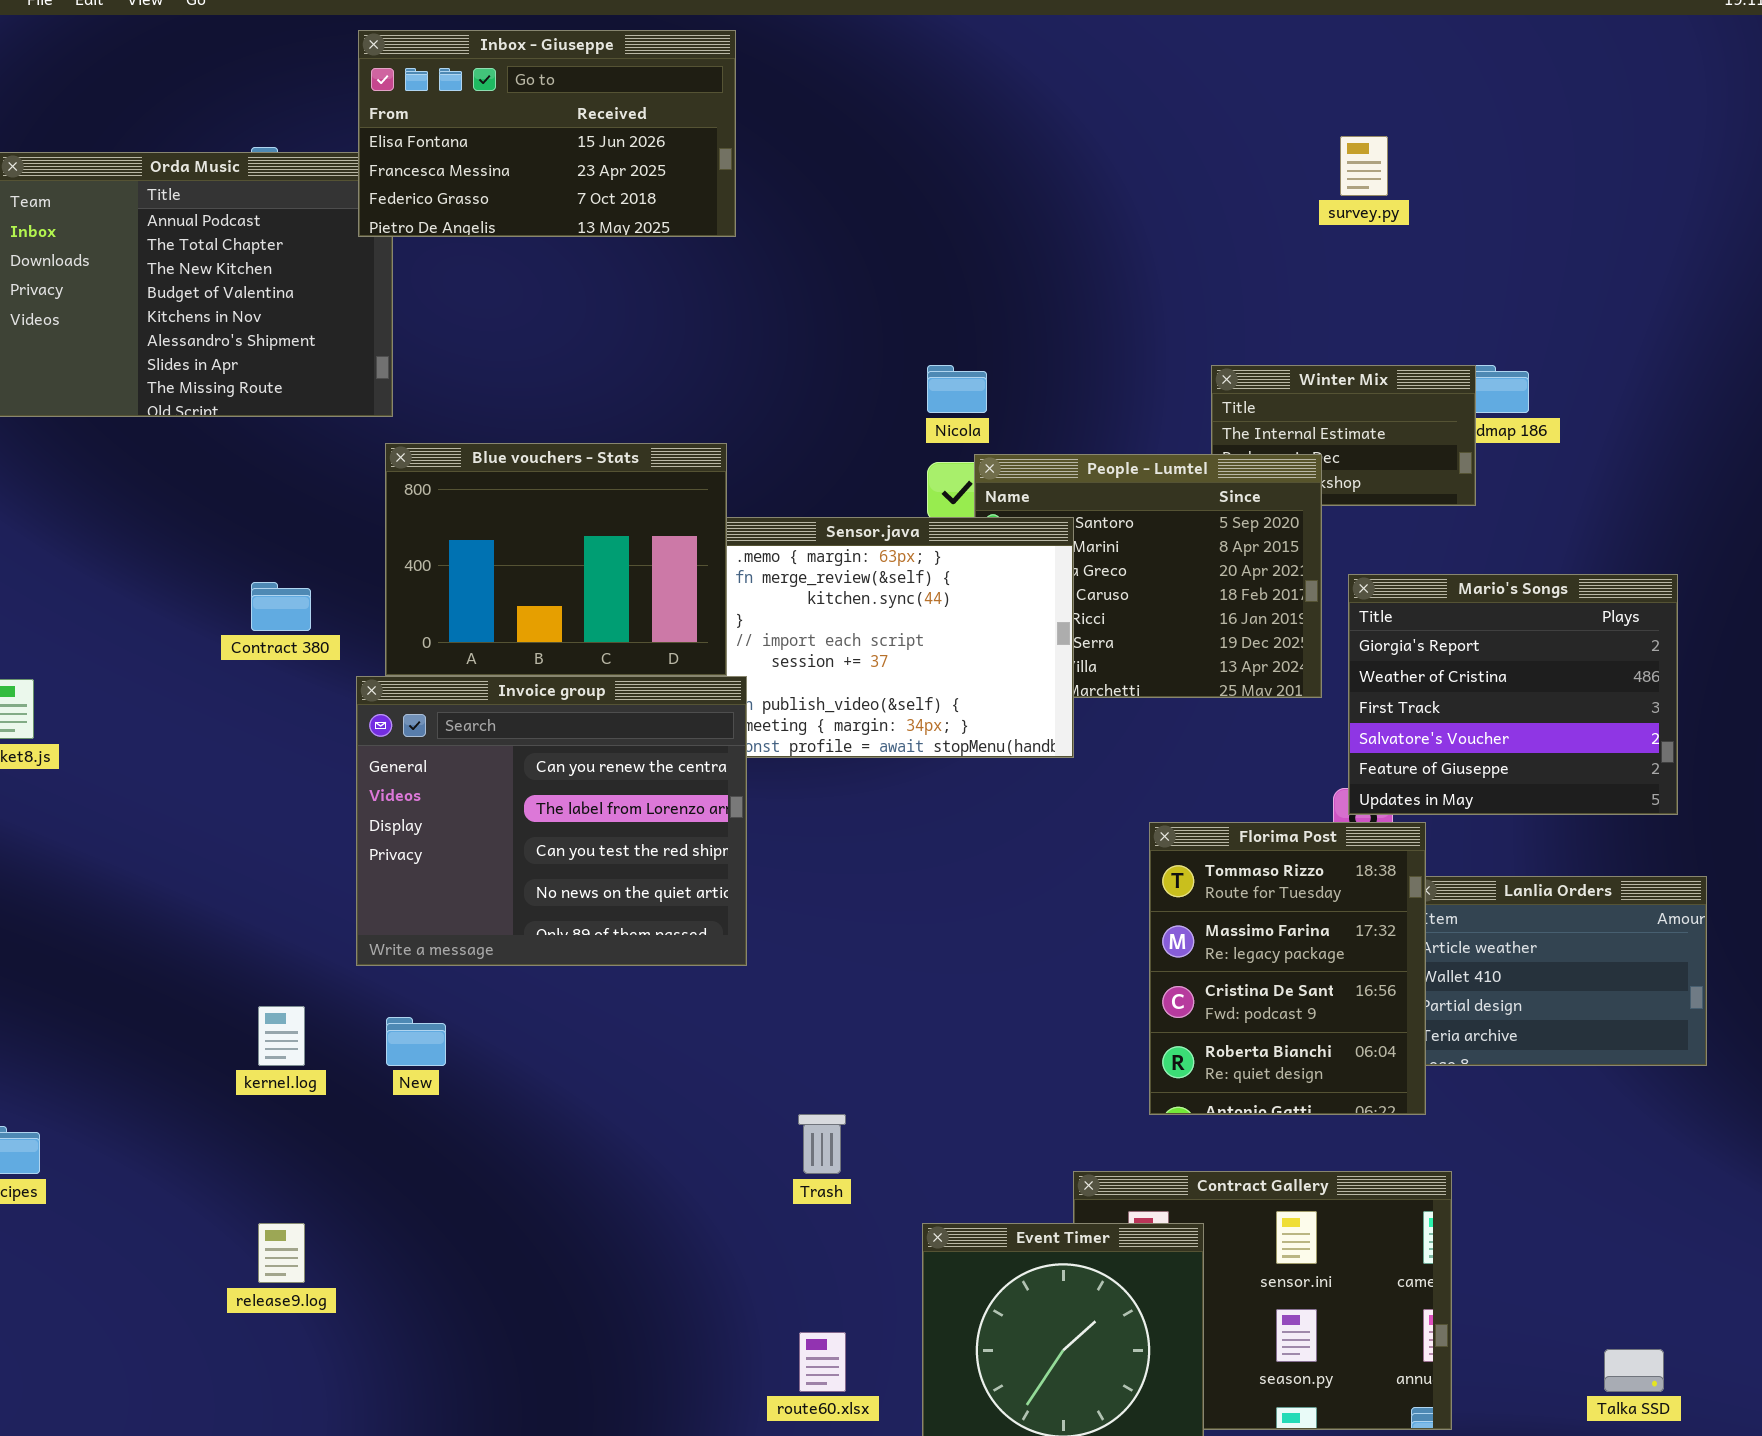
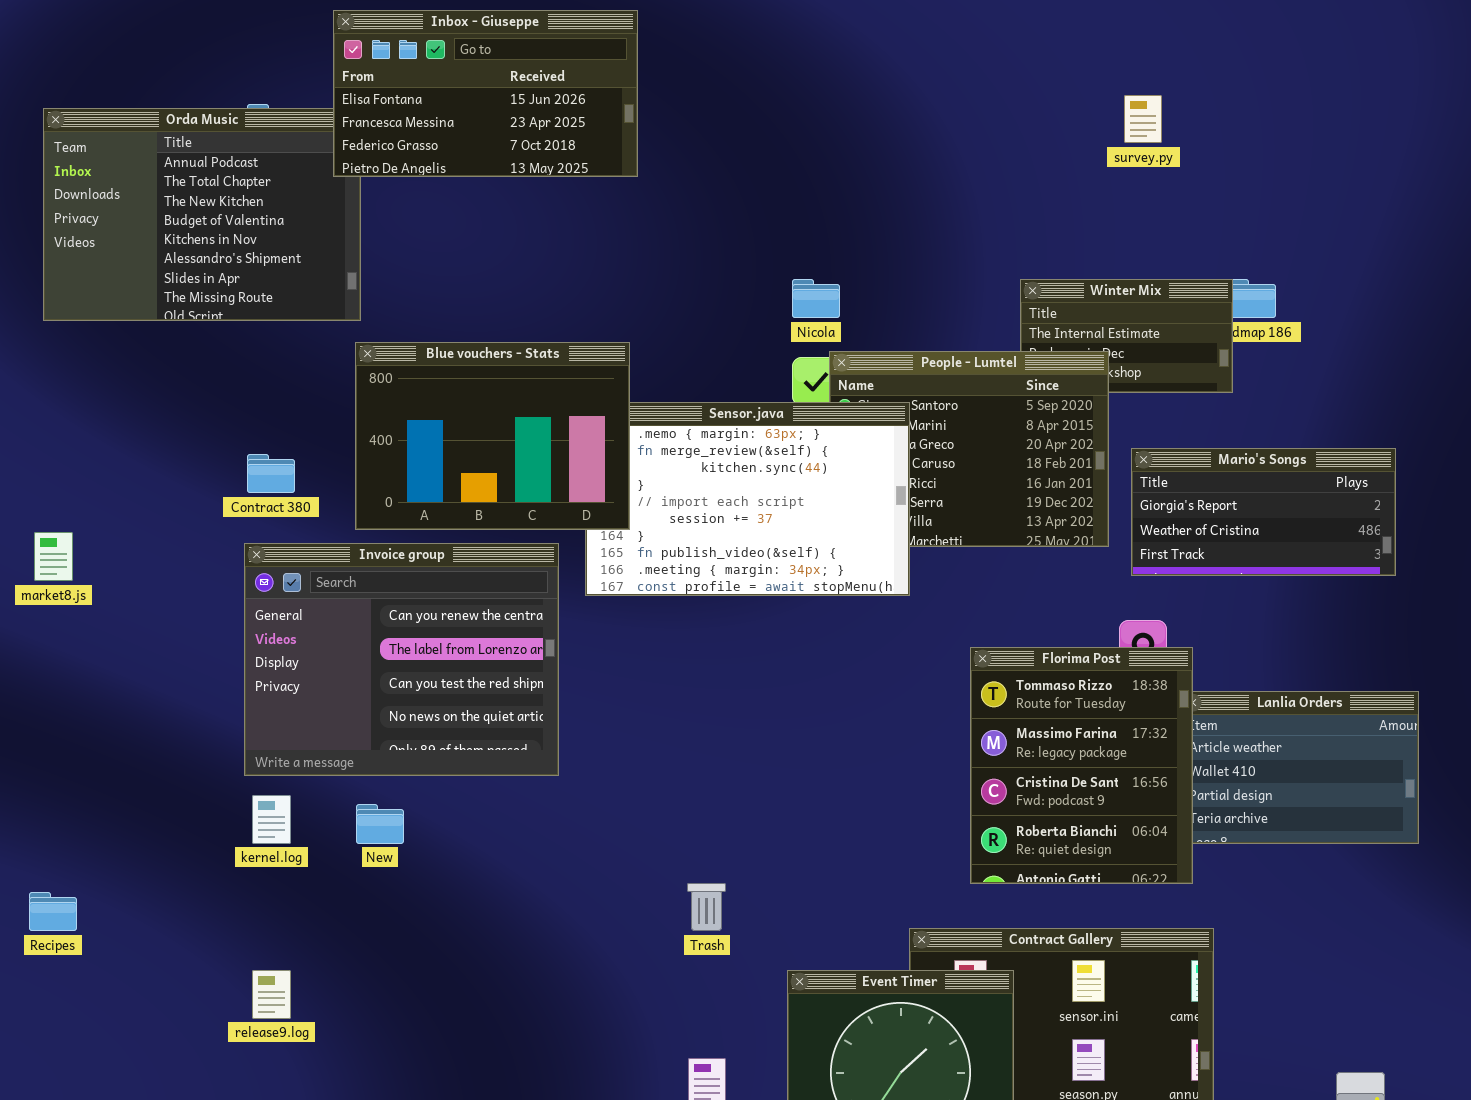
Mario's Songs: [1348,574,1678,815] -> [1131,448,1396,576], resized
Invoice group: [356,676,747,966] -> [244,543,559,776], moved

